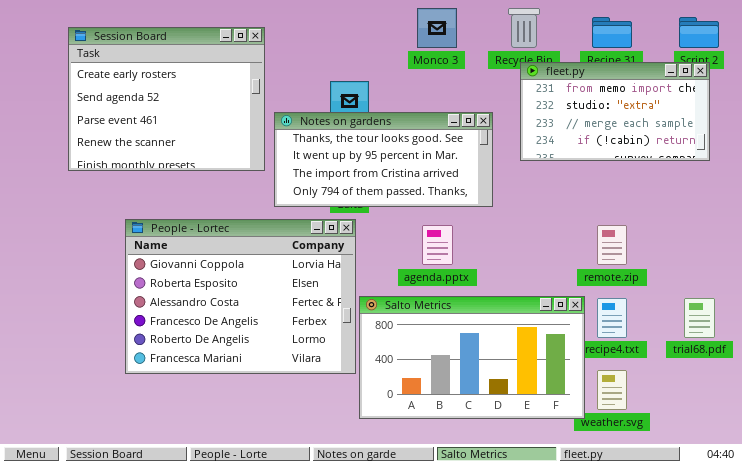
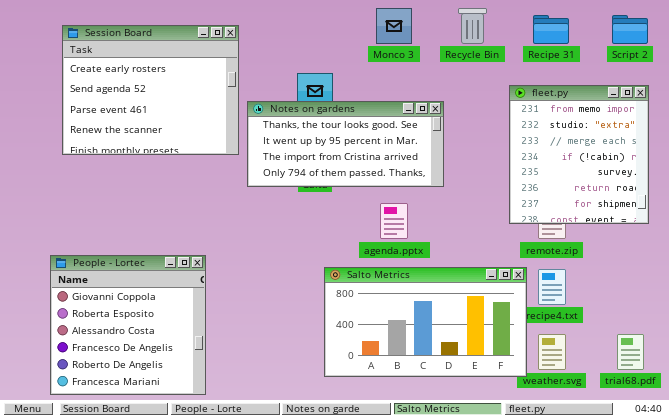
fleet.py: [520,62,710,161] -> [509,85,649,224], moved, resized
People - Lortec: [125,219,356,374] -> [50,255,206,395], moved, resized
trial68.pdf: [684,298,715,338] -> [617,334,644,370], moved

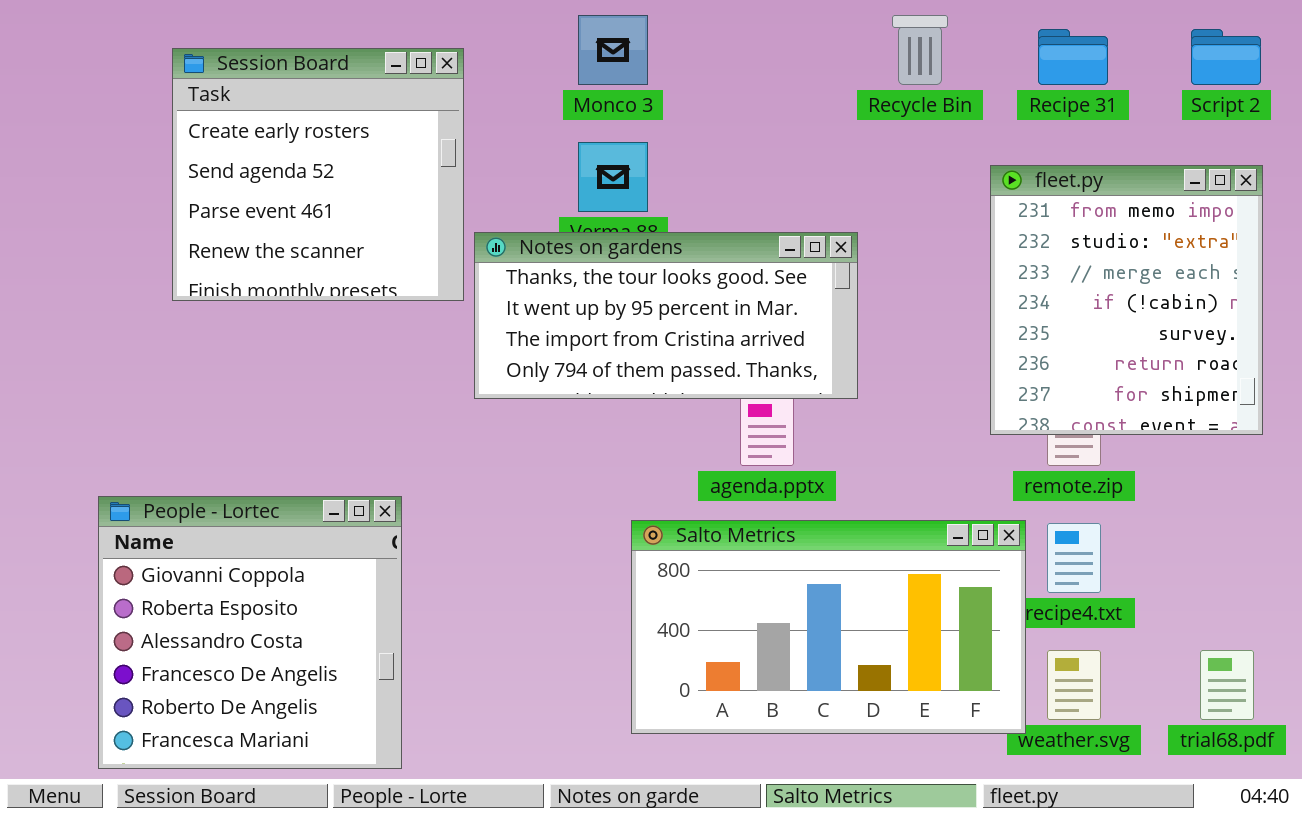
Monco 3: [376,8,412,44] -> [578,15,648,85], moved
Session Board: [62,25,239,155] -> [172,48,464,301], resized
Notes on gardens: [247,101,444,187] -> [474,232,858,399], moved

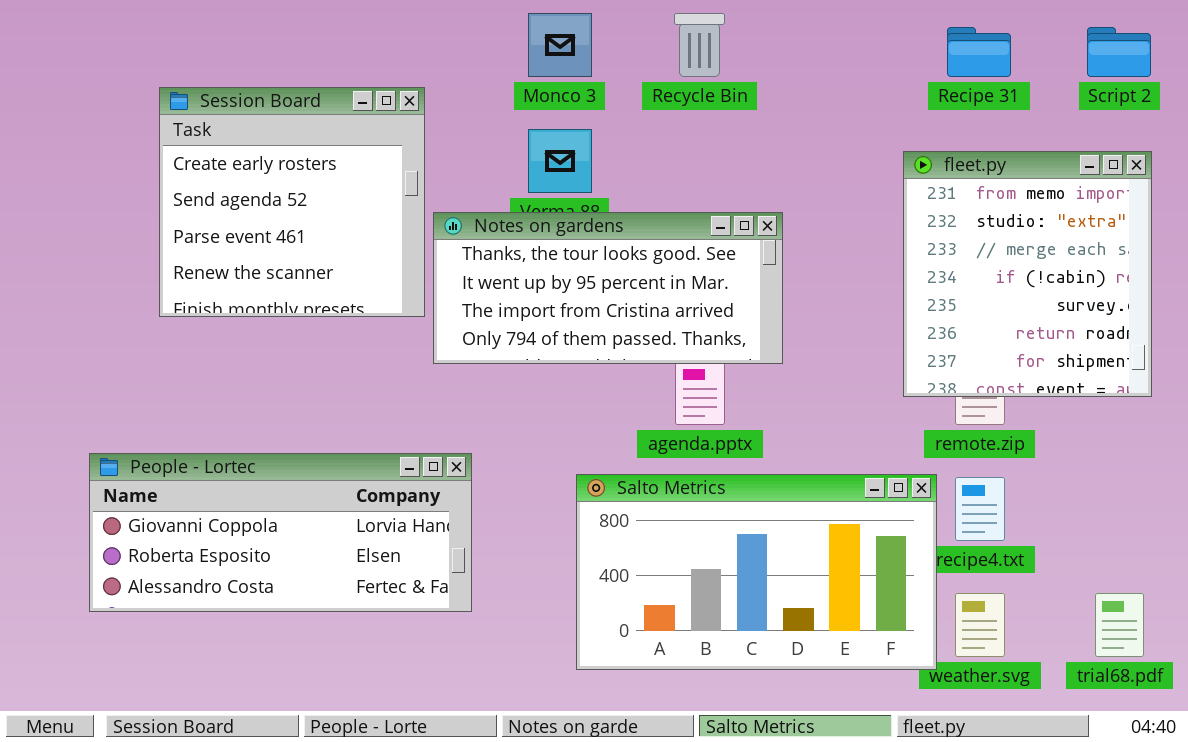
Recycle Bin: [892,15,948,85] -> [674,13,725,77], moved
Session Board: [172,48,464,301] -> [159,87,425,317], moved
People - Lortec: [98,496,402,769] -> [89,453,472,612], resized

